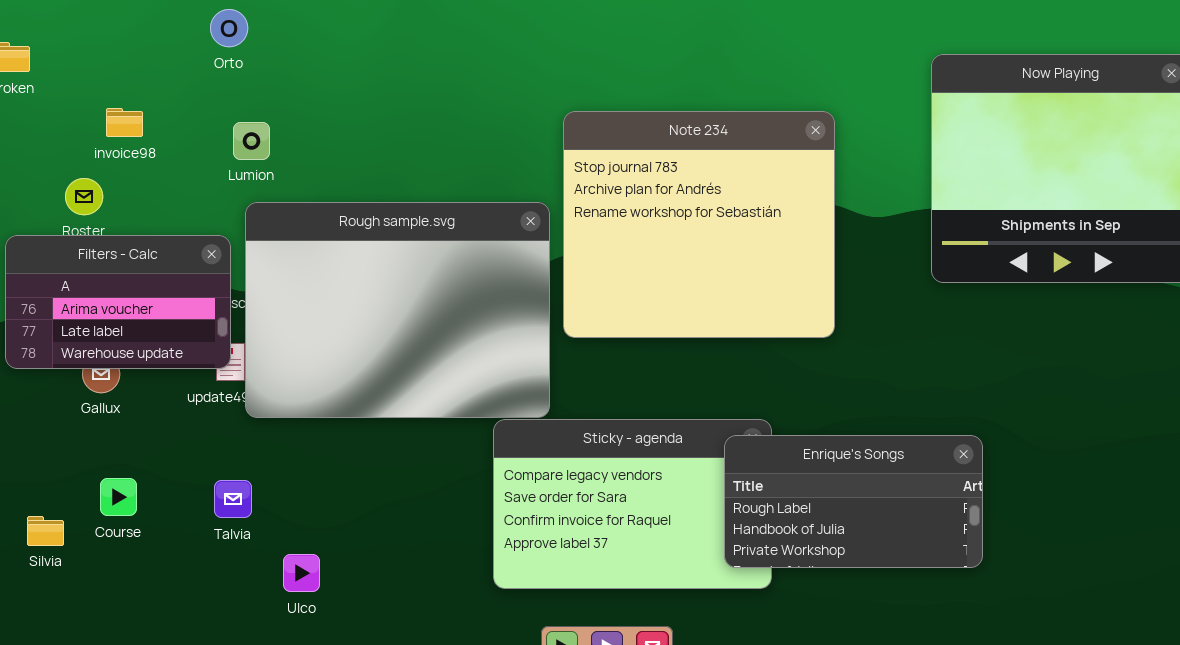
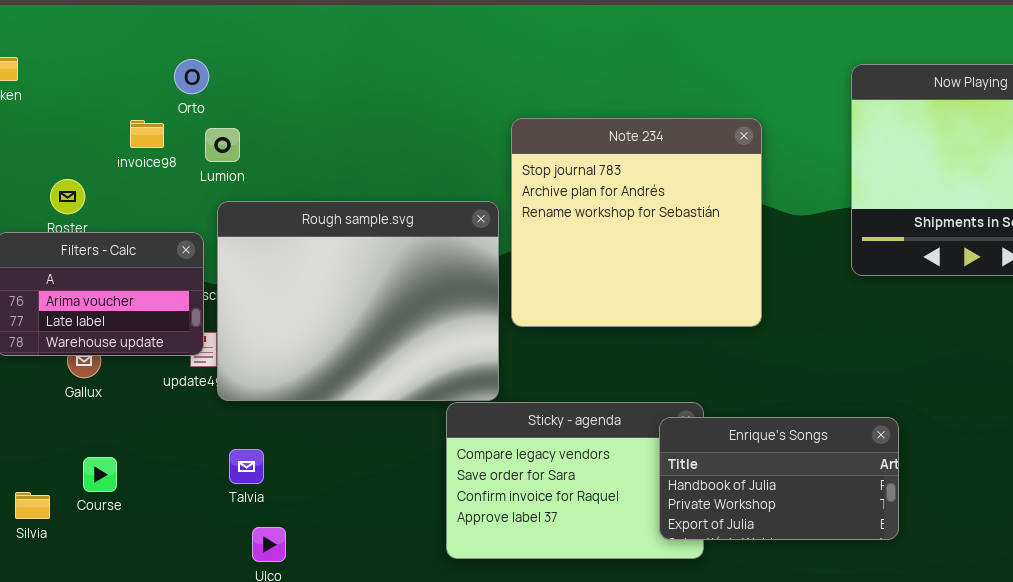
Orto: [210,9,248,47] -> [174,59,209,94], moved
invoice98: [106,108,143,137] -> [130,120,164,148], moved
Enrique's Songs: [724,435,983,568] -> [659,417,899,540], scrolled down 1 row
Talvia: [214,480,252,518] -> [229,449,264,484], moved

